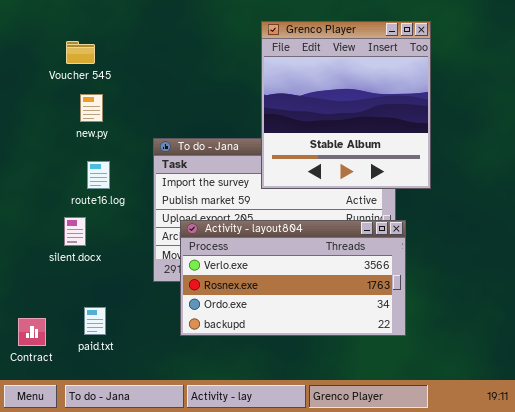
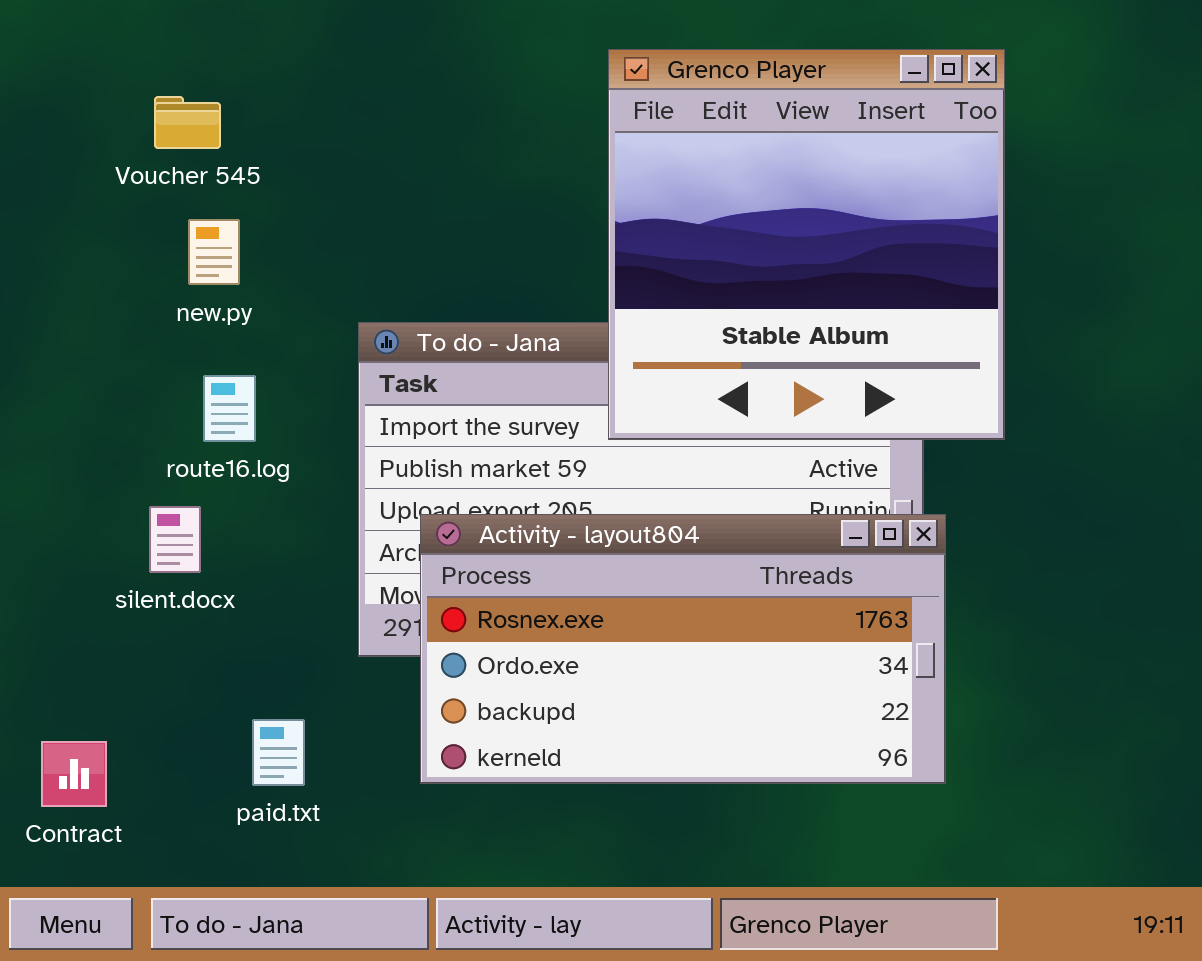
Activity - layout804: [180,220,406,336] -> [420,514,946,784], scrolled down 1 row
paid.txt: [84,307,106,335] -> [252,719,305,786], moved

